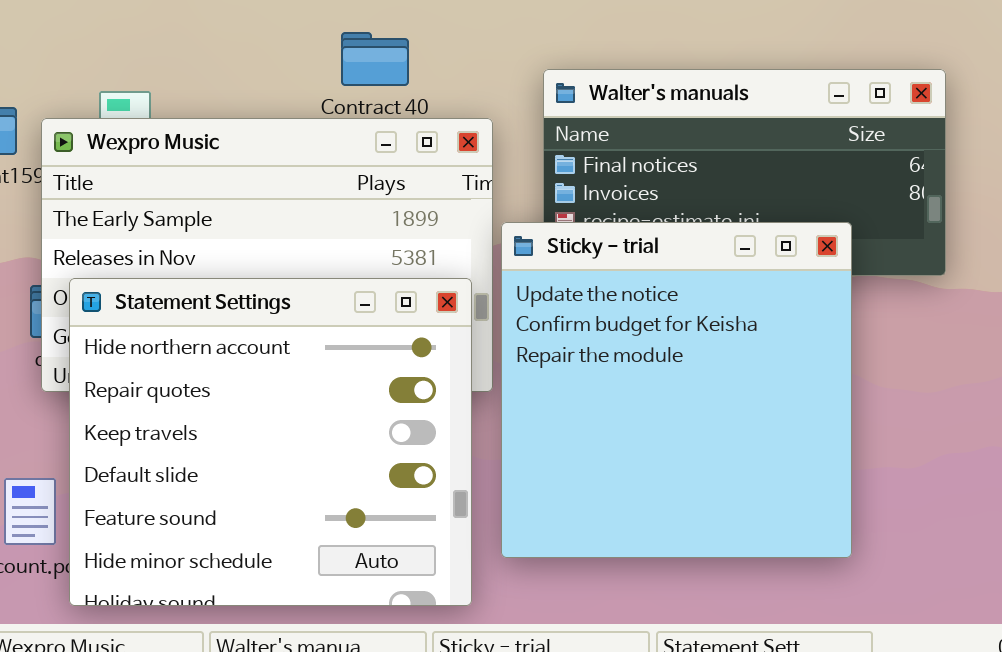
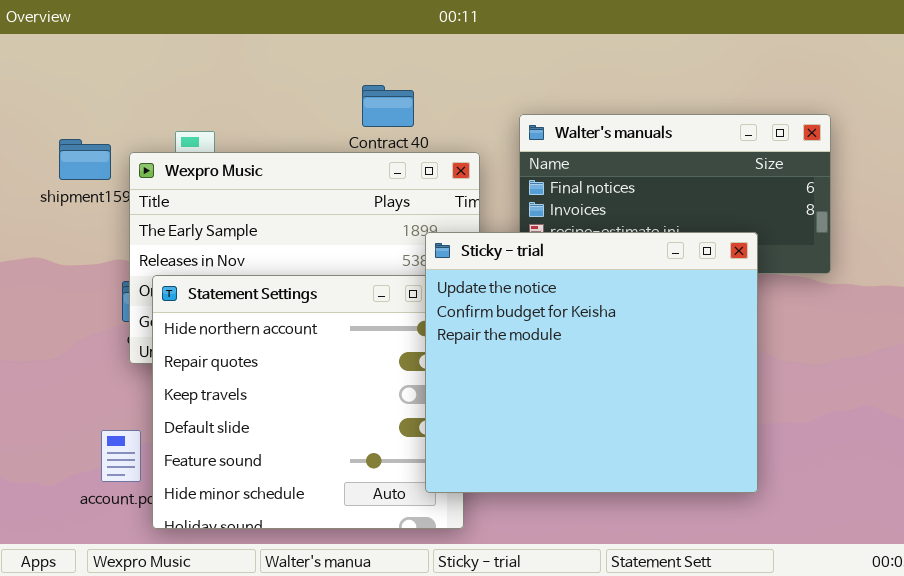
Sticky - trial: [501,222,852,558] -> [425,232,758,493], resized

